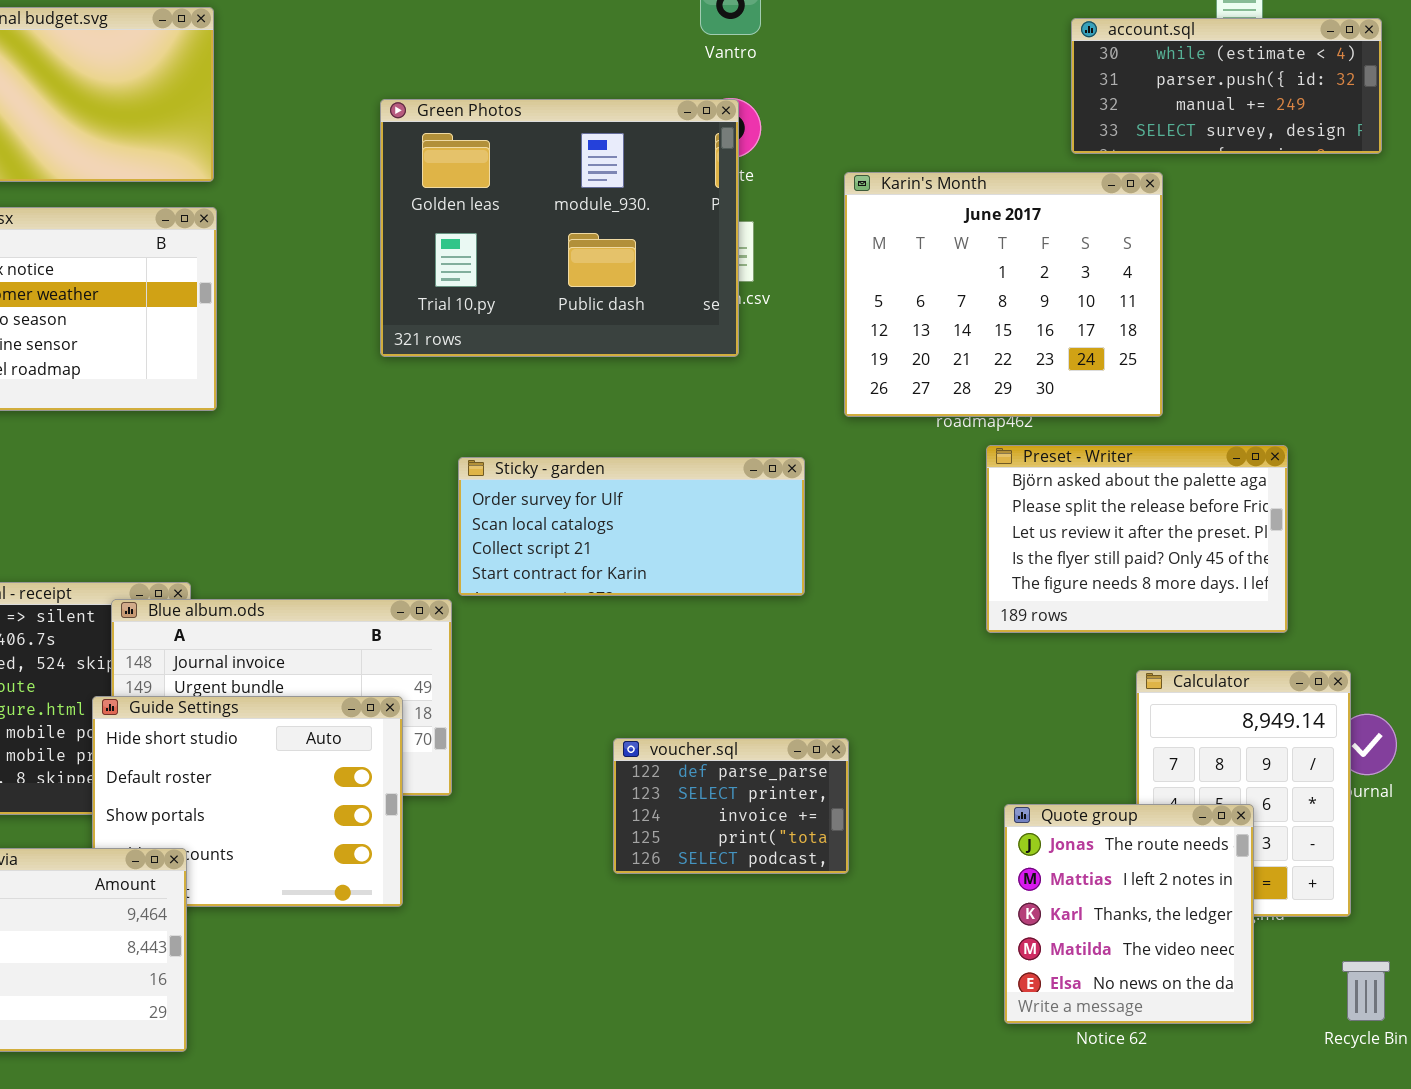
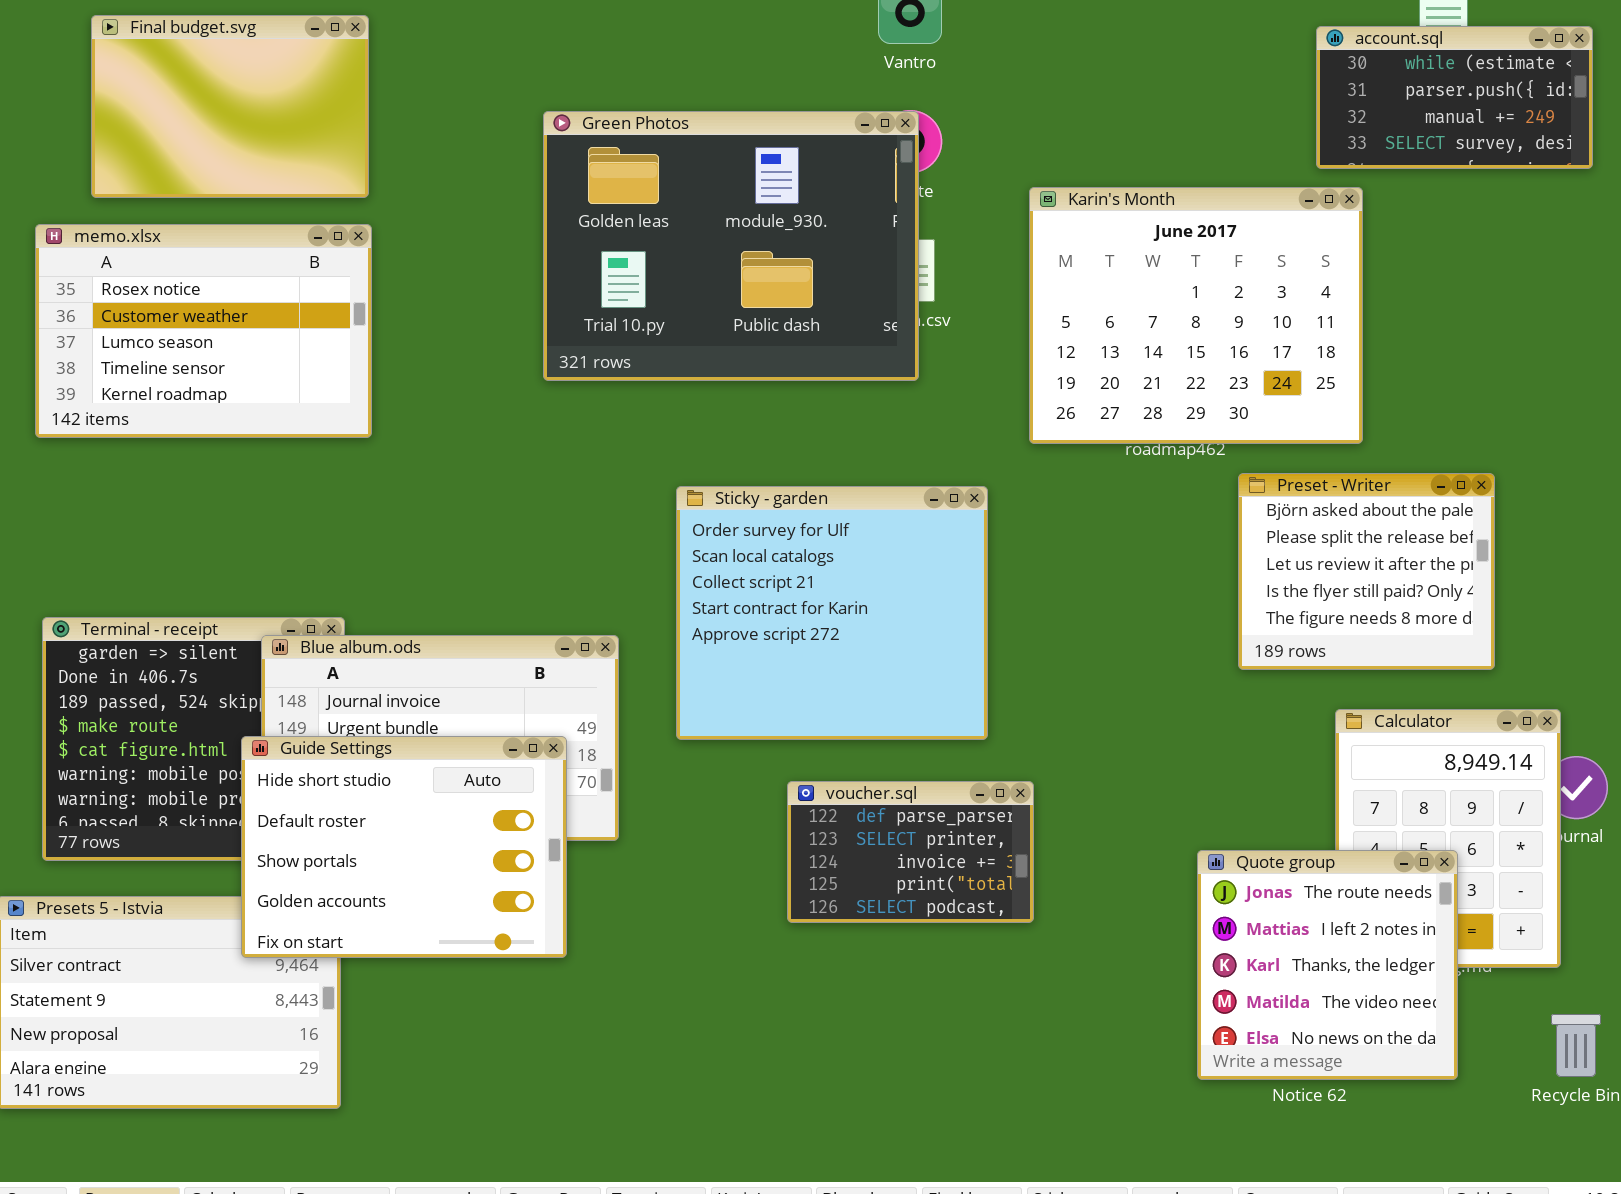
account.sql: [1071,18,1382,154] -> [1316,26,1593,169], resized
Preset - Writer: [986,445,1288,633] -> [1238,473,1495,670], resized
Sticky - garden: [458,457,805,596] -> [676,486,988,740], resized
Guide Settings: [92,696,403,907] -> [241,736,567,958], raised

